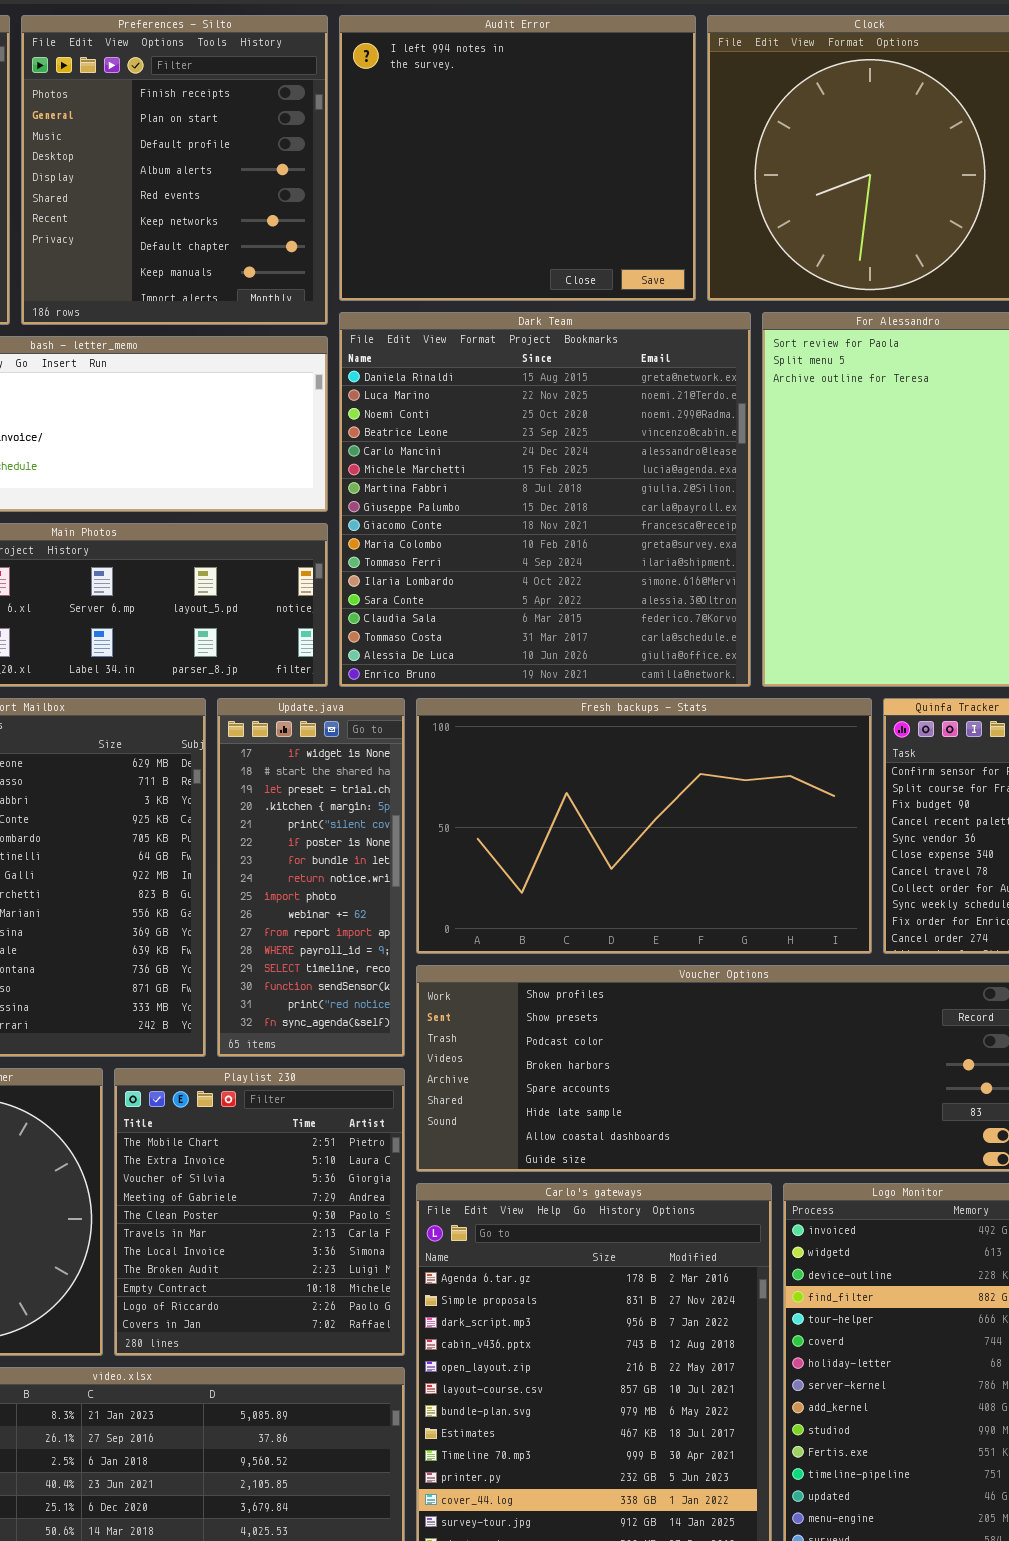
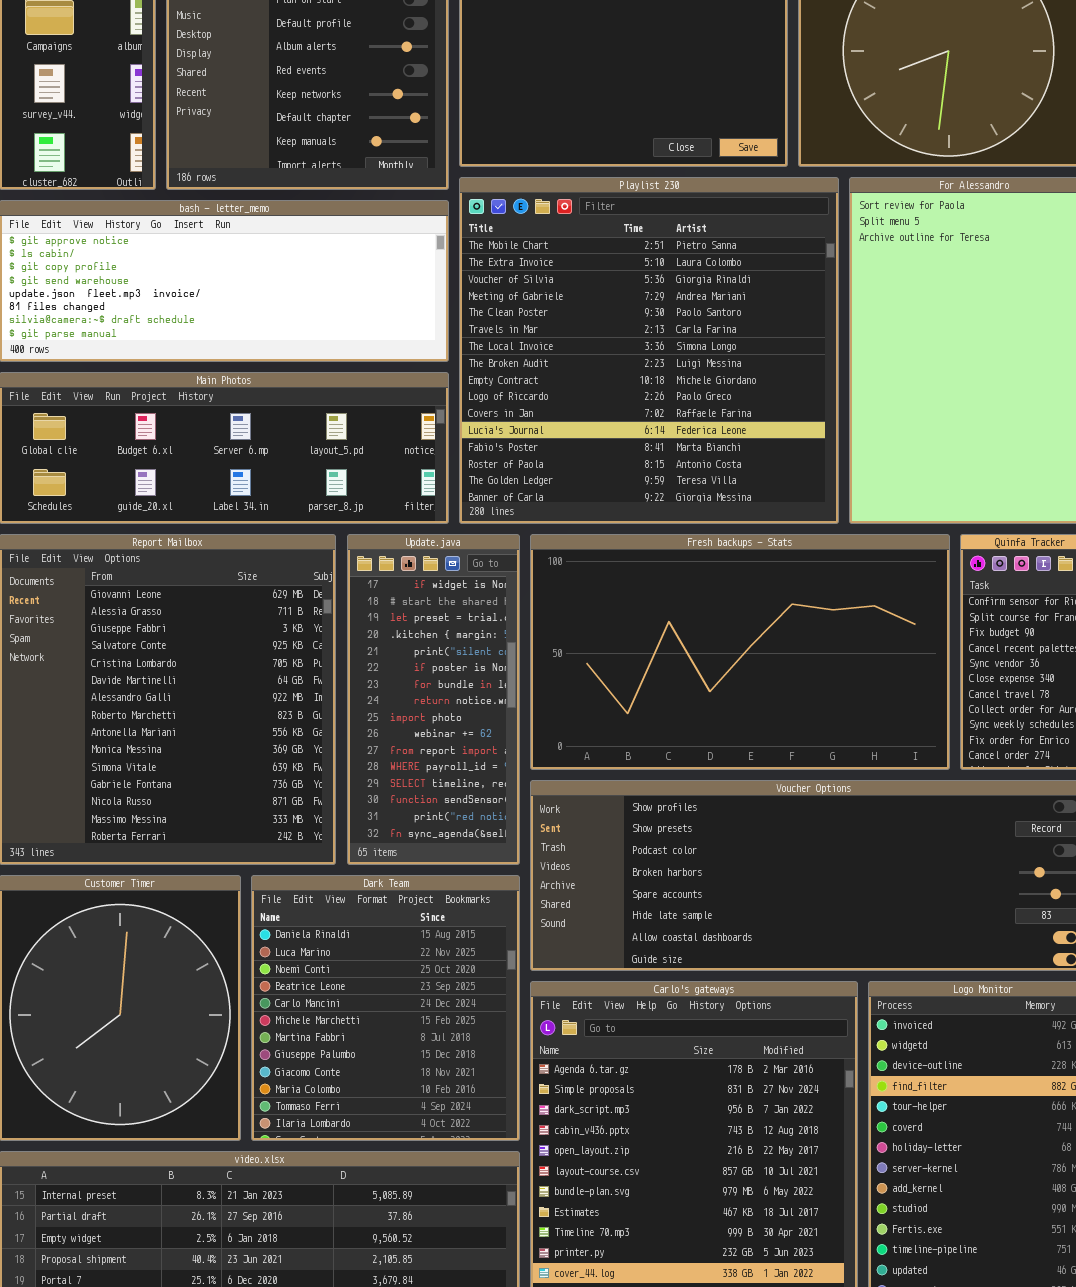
Dark Team: [339,312,751,687] -> [251,875,520,1141], moved, resized
Playlist 230: [114,1068,405,1356] -> [459,177,839,524], moved, resized

